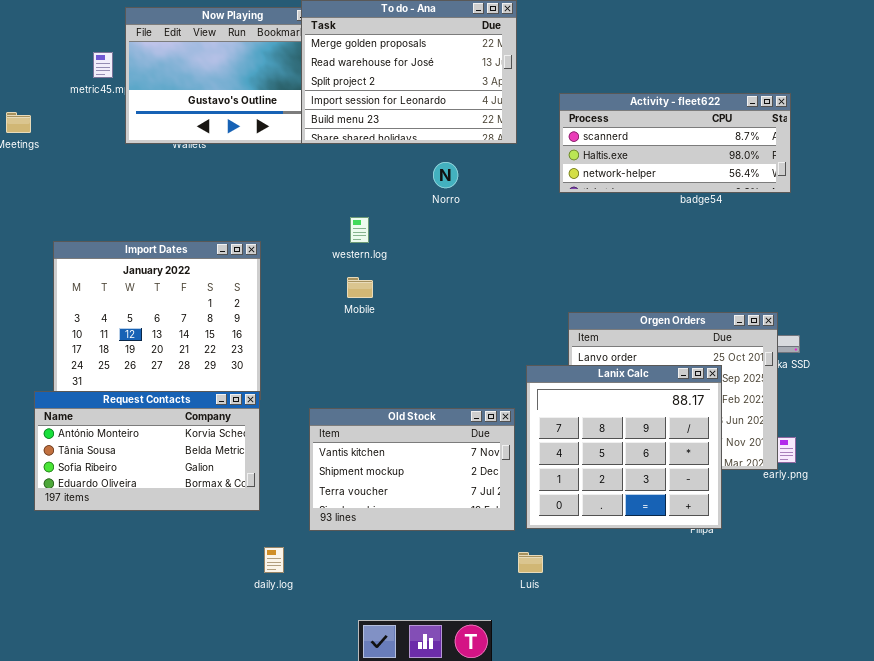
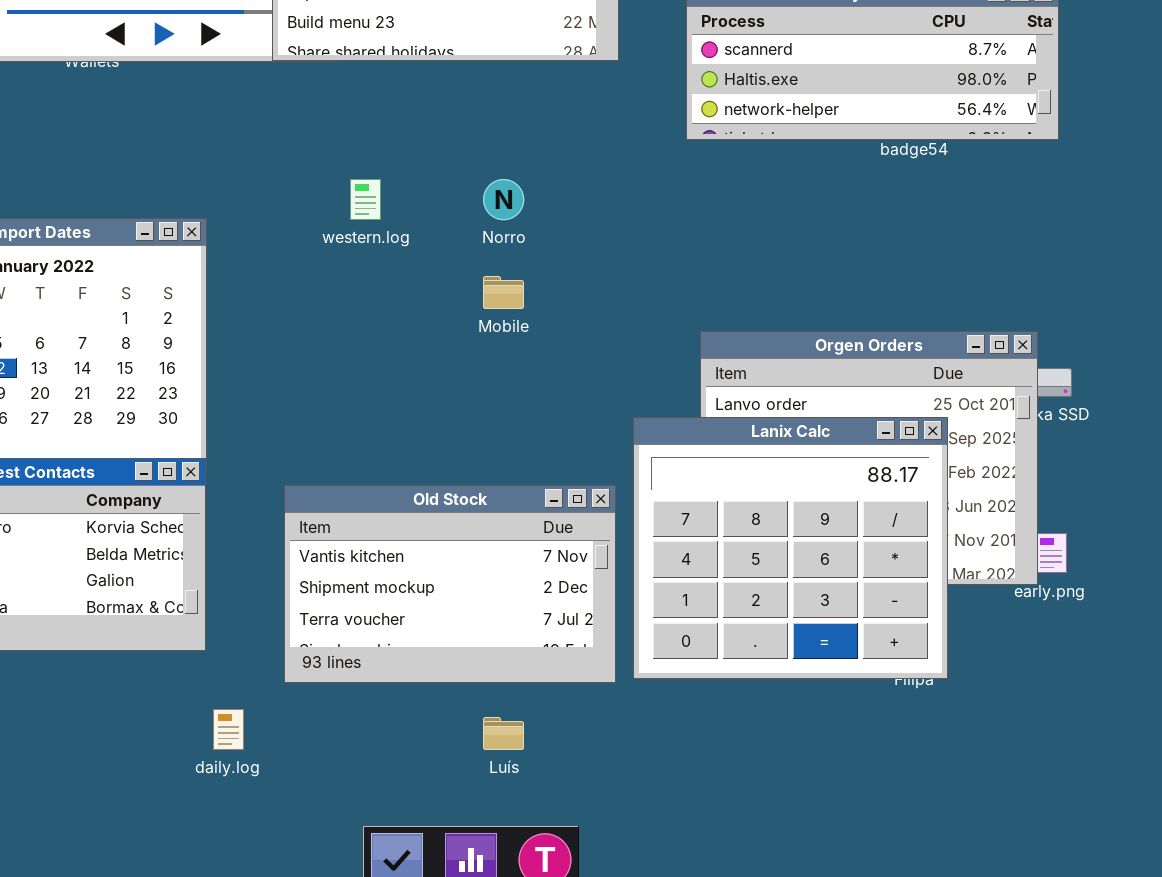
Norro: [433,162,458,188] -> [483,179,524,220], moved
Mobile: [347,277,373,298] -> [483,276,524,309], moved
Luís: [518,552,543,573] -> [483,717,524,750], moved

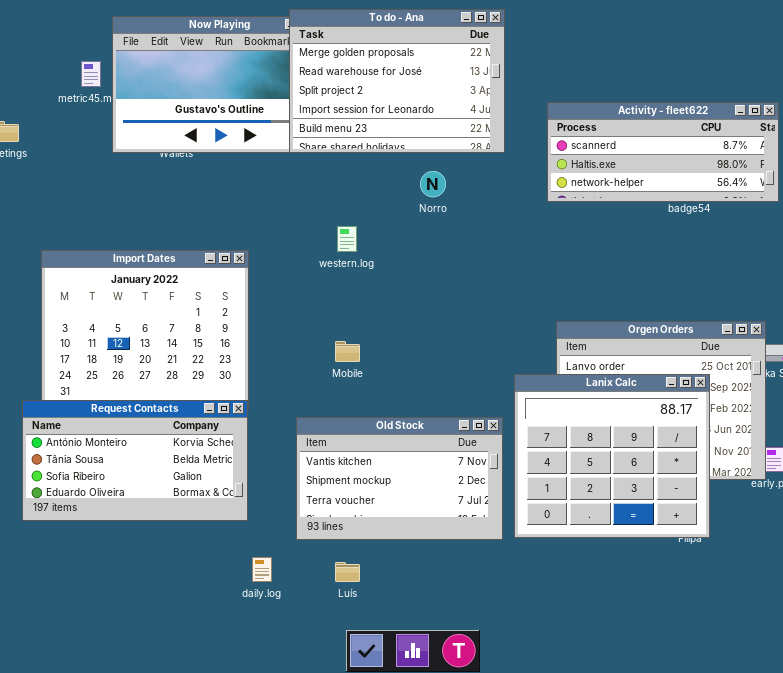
Norro: [483,179,524,220] -> [420,171,446,197], moved
Mobile: [483,276,524,309] -> [335,341,360,362], moved
Luís: [483,717,524,750] -> [335,562,360,582], moved

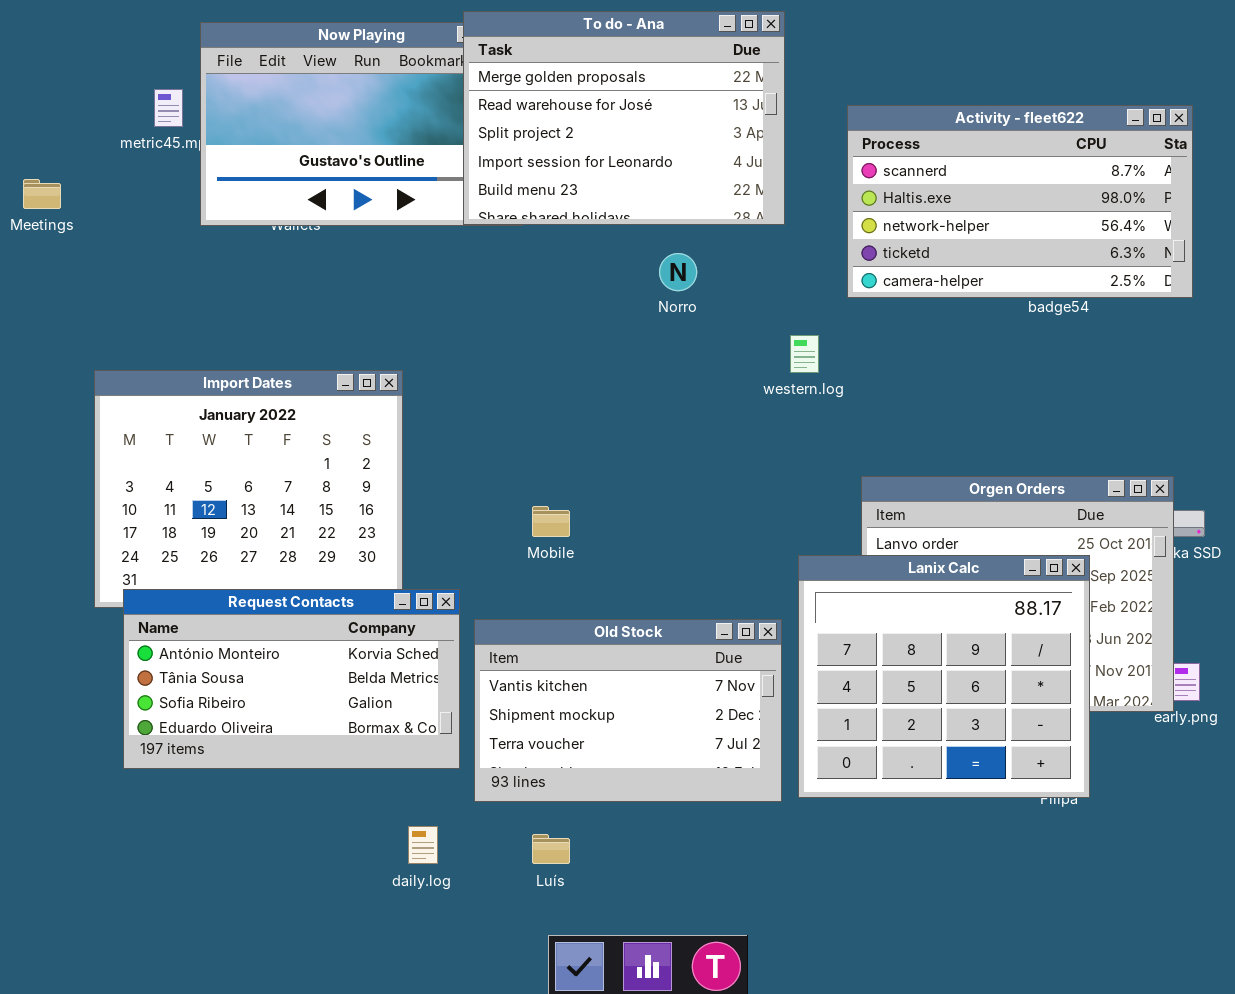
Activity - fleet622: [547,102,779,202] -> [847,105,1193,298], resized
western.log: [337,226,357,252] -> [790,335,819,373], moved
Request Contacts: [22,400,248,521] -> [123,589,460,769], moved

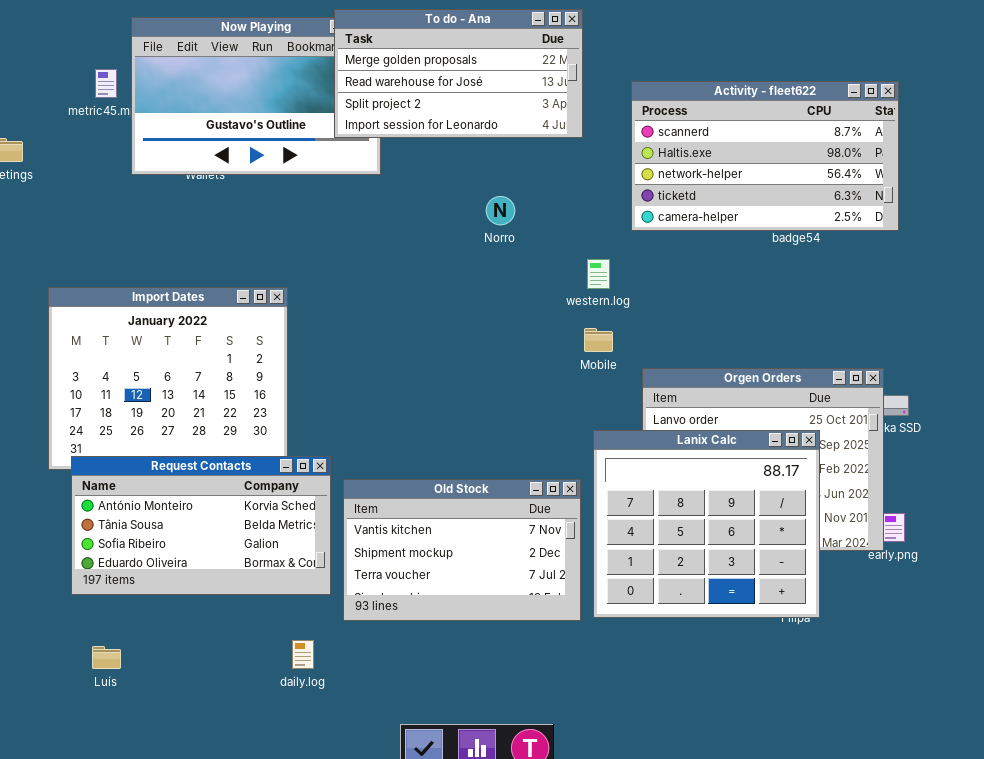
To do - Ana: [463,11,785,225] -> [334,9,583,138], resized
Mobile: [532,506,570,537] -> [584,328,613,352], moved
Luís: [532,834,570,864] -> [92,646,121,669], moved

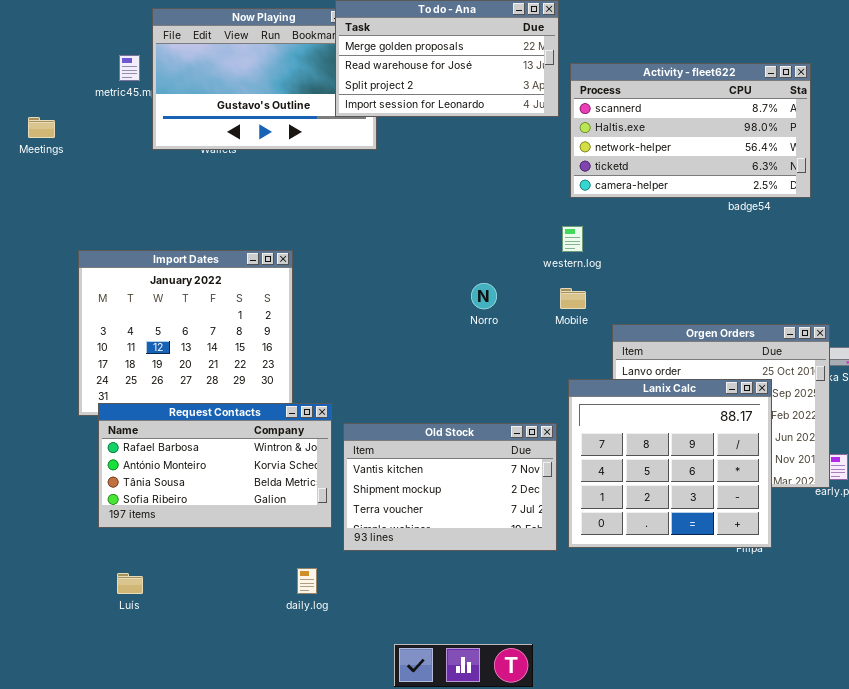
Activity - fleet622: [631,81,899,231] -> [570,63,811,198], moved
Norro: [486,196,515,225] -> [471,283,497,309], moved
Request Contacts: [71,456,331,595] -> [98,403,332,528], scrolled up 1 row

